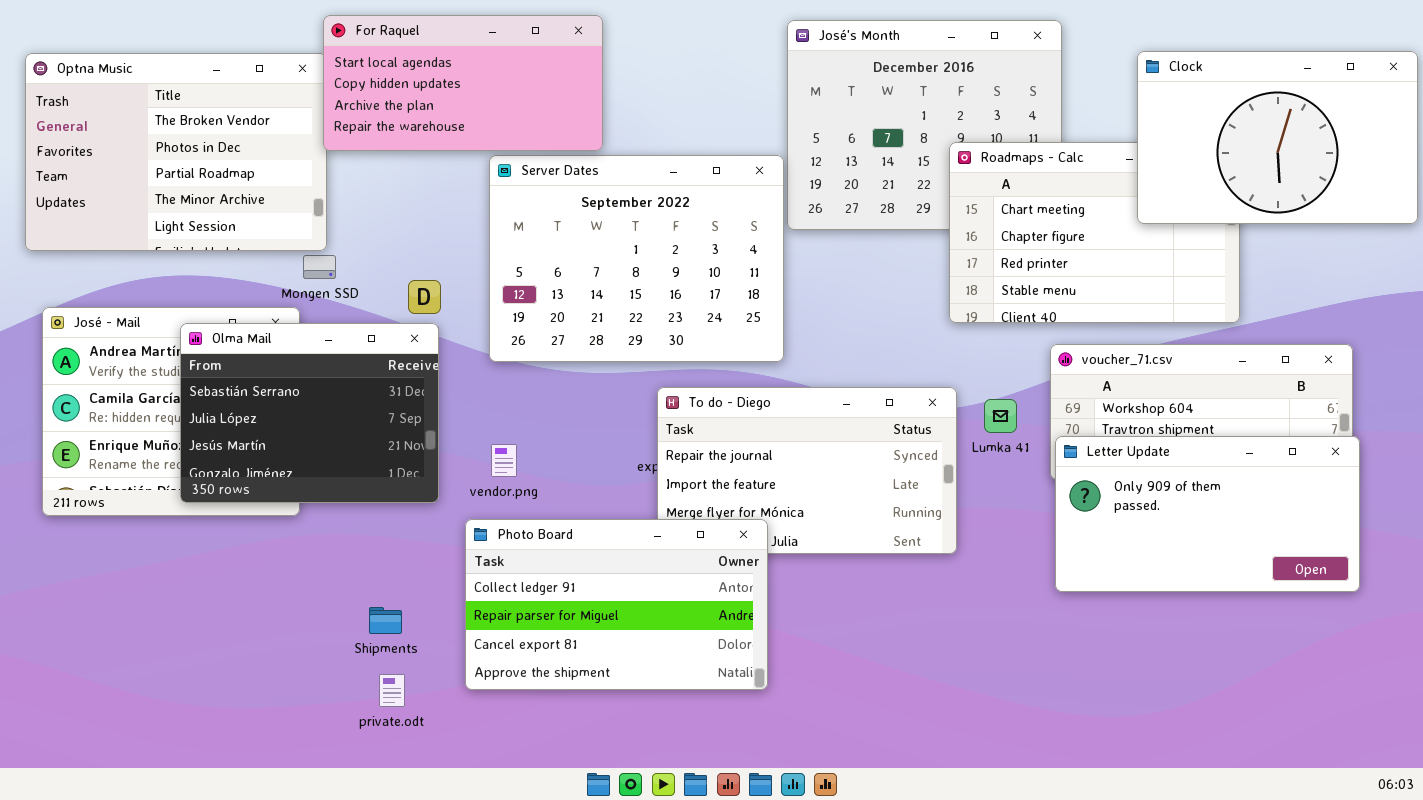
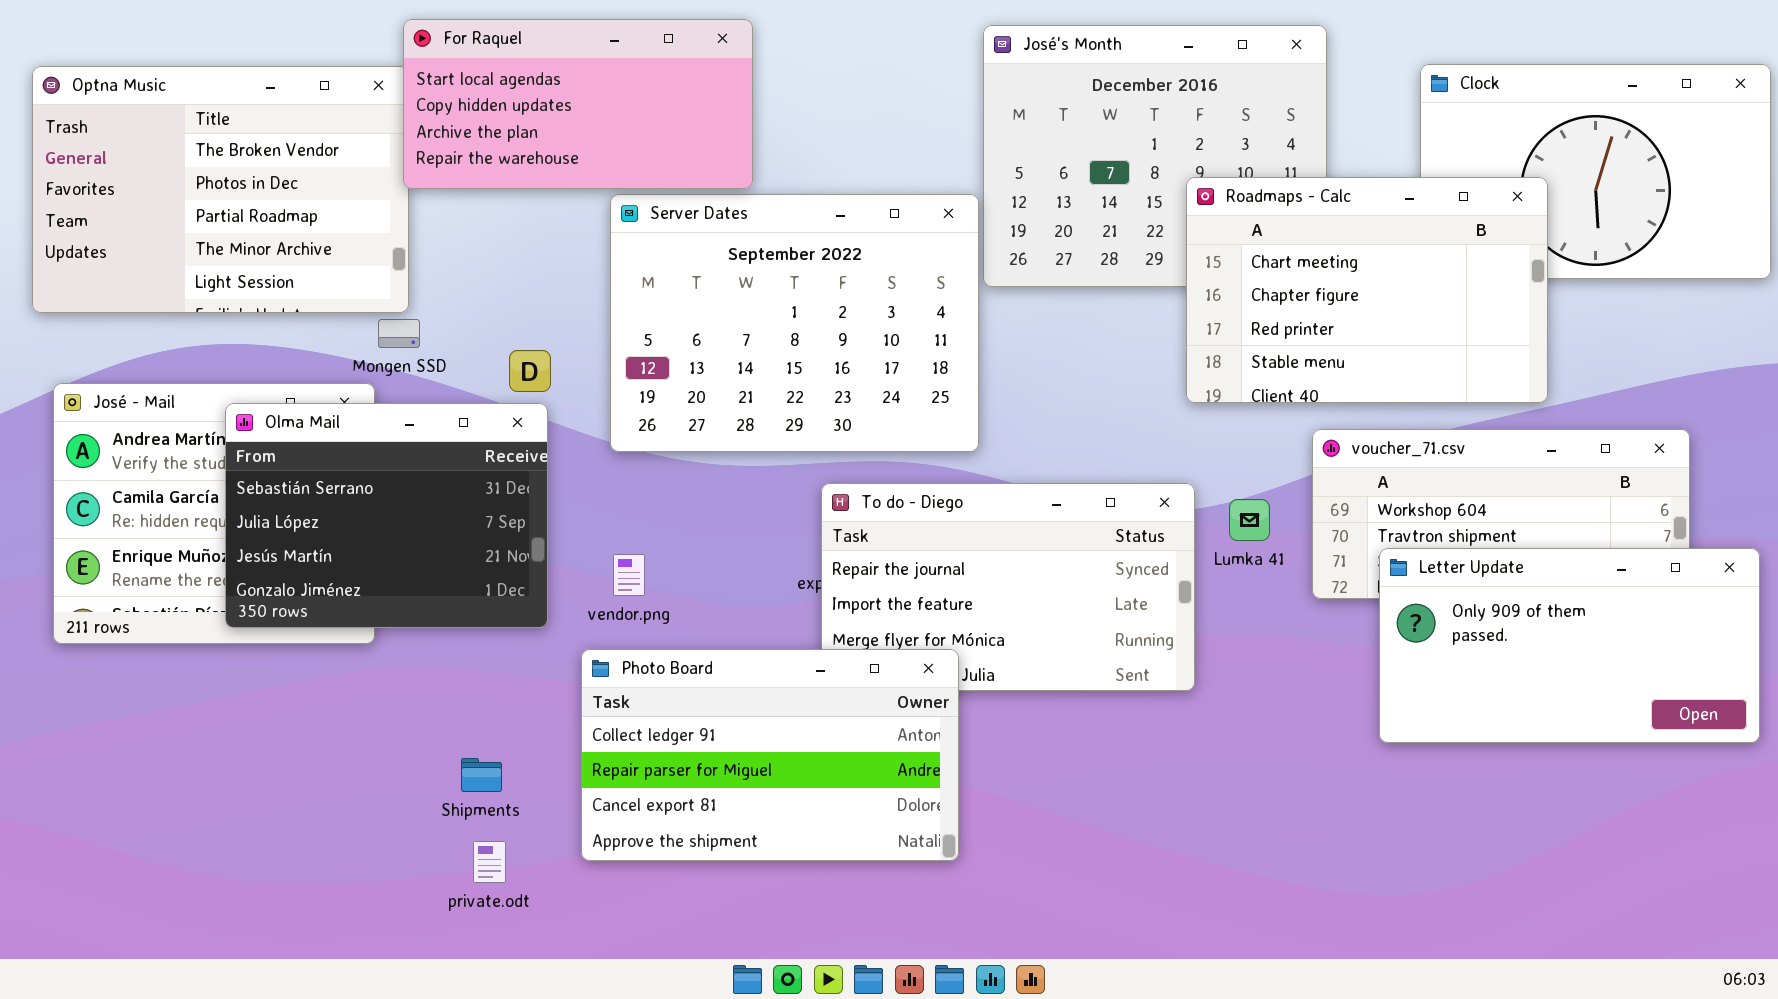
Roadmaps - Calc: [949,142,1240,323] -> [1186,177,1548,403], raised
Letter Update: [1055,436,1360,592] -> [1379,548,1760,743], moved

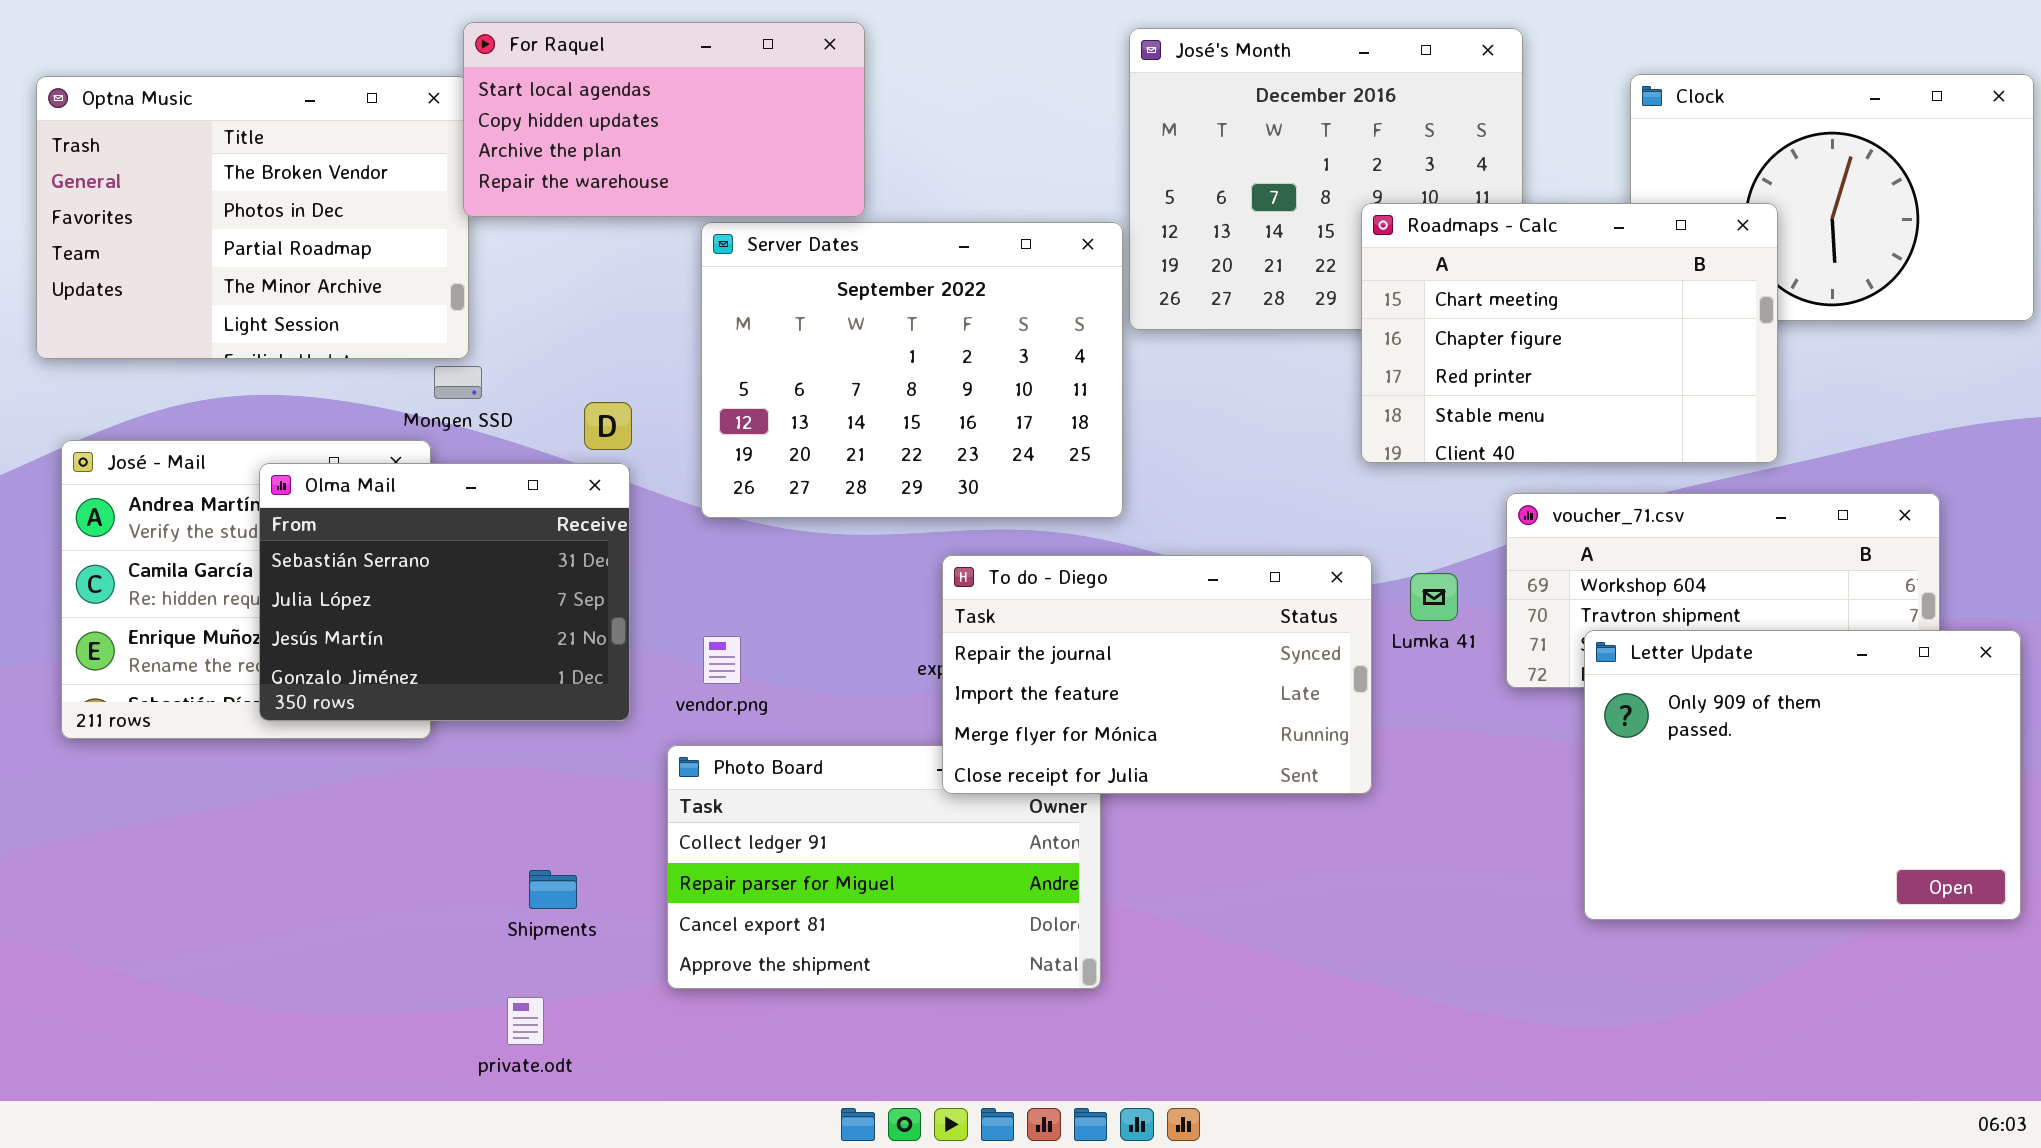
To do - Diego: [821,483,1195,691] -> [942,555,1372,794], raised
Letter Update: [1379,548,1760,743] -> [1584,630,2021,920], resized
private.odt: [473,841,506,883] -> [507,997,544,1045], moved

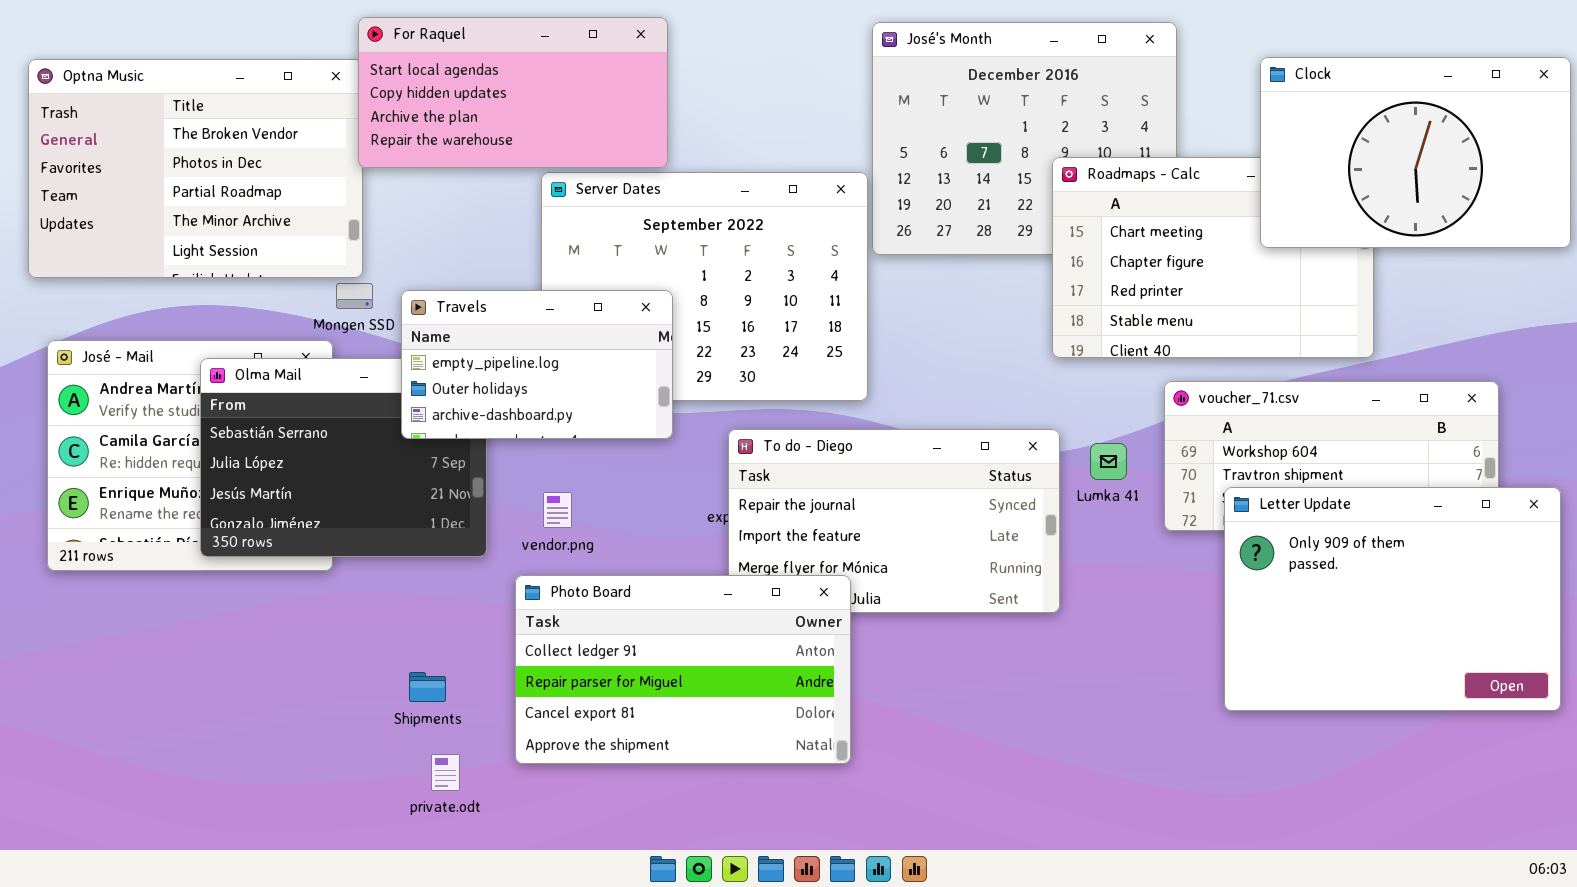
Clock: [1630,74,2034,321] -> [1260,57,1571,248], raised
Travels: none -> [401,290,673,439], opened
Photo Board: [667,745,1101,989] -> [515,575,851,764], raised
private.odt: [507,997,544,1045] -> [431,754,460,791], moved

